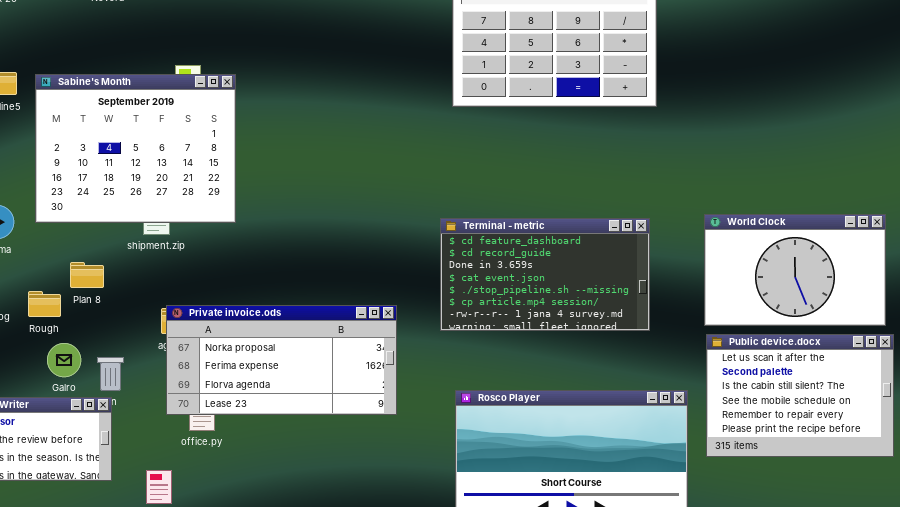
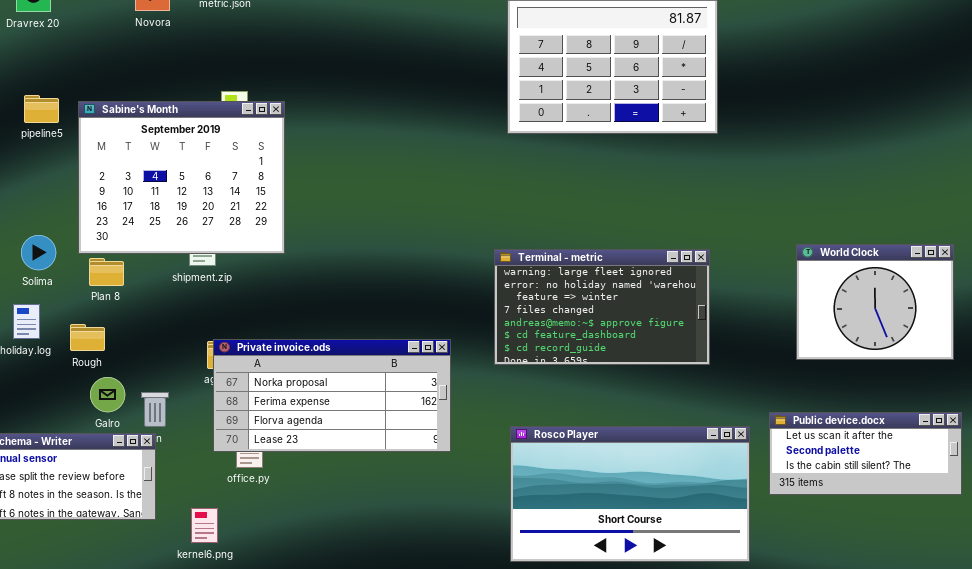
World Clock: [704,214,886,326] -> [796,244,954,360], resized
Terminal - metric: [440,218,650,331] -> [494,249,710,365], scrolled up 5 rows
Plan 8: [70,262,104,288] -> [89,258,124,286], moved
Public device.docx: [706,334,894,457] -> [769,412,962,495], resized

